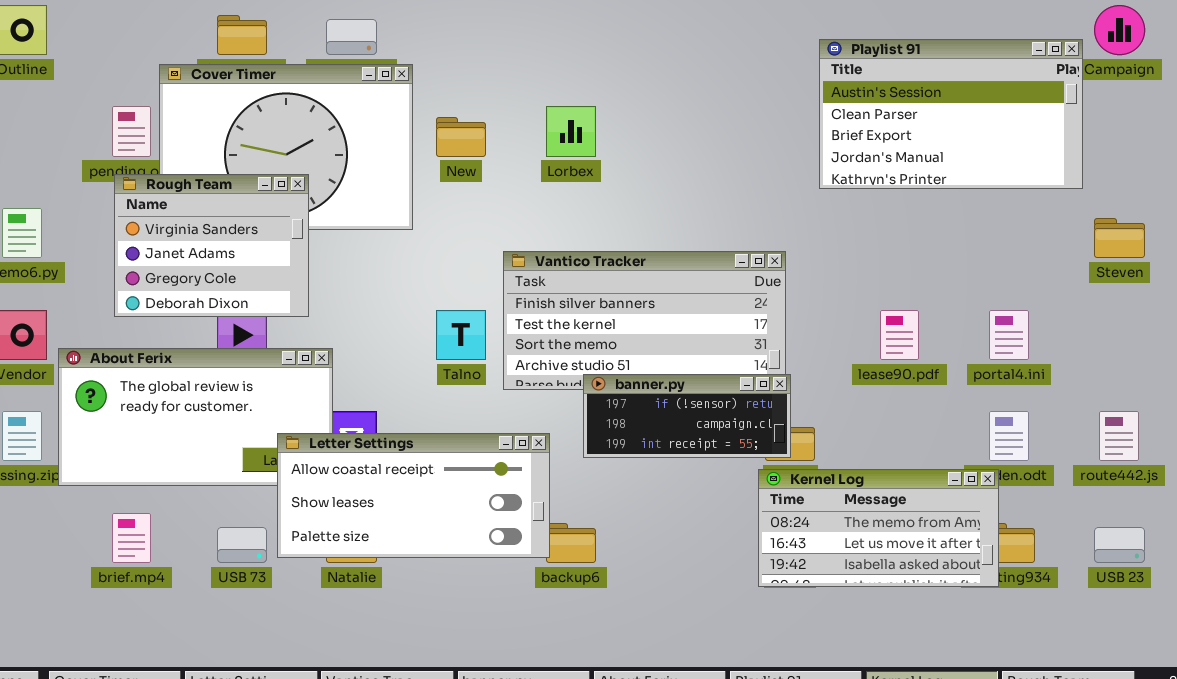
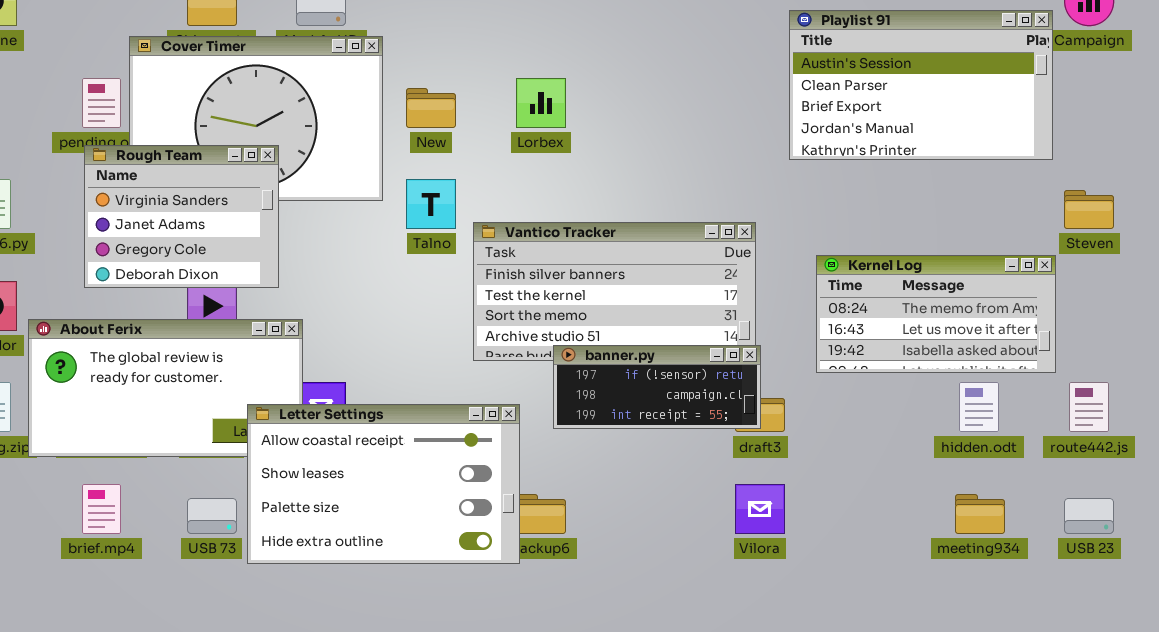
Talno: [436,310,486,360] -> [406,179,456,229], moved
Letter Settings: [277,433,550,558] -> [247,404,520,564], resized
Kernel Log: [758,469,999,587] -> [816,255,1056,373], moved

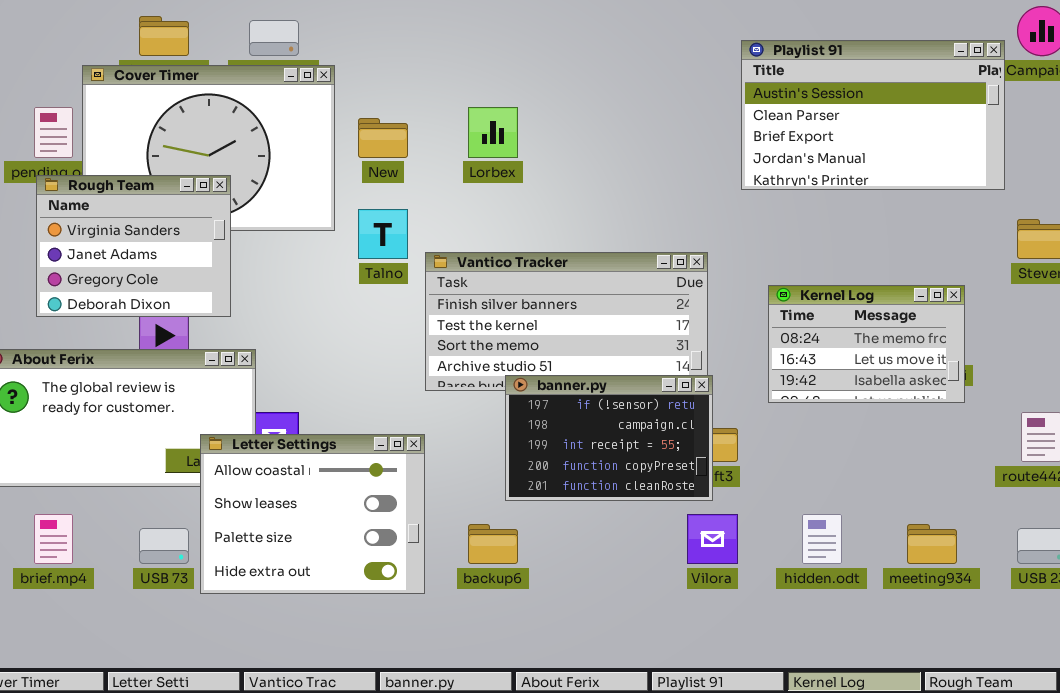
Kernel Log: [816,255,1056,373] -> [768,285,965,403], resized
banner.py: [553,345,761,429] -> [505,375,713,501], resized
hidden.odt: [959,382,999,432] -> [802,514,842,564], moved
Letter Settings: [247,404,520,564] -> [200,434,425,594], resized

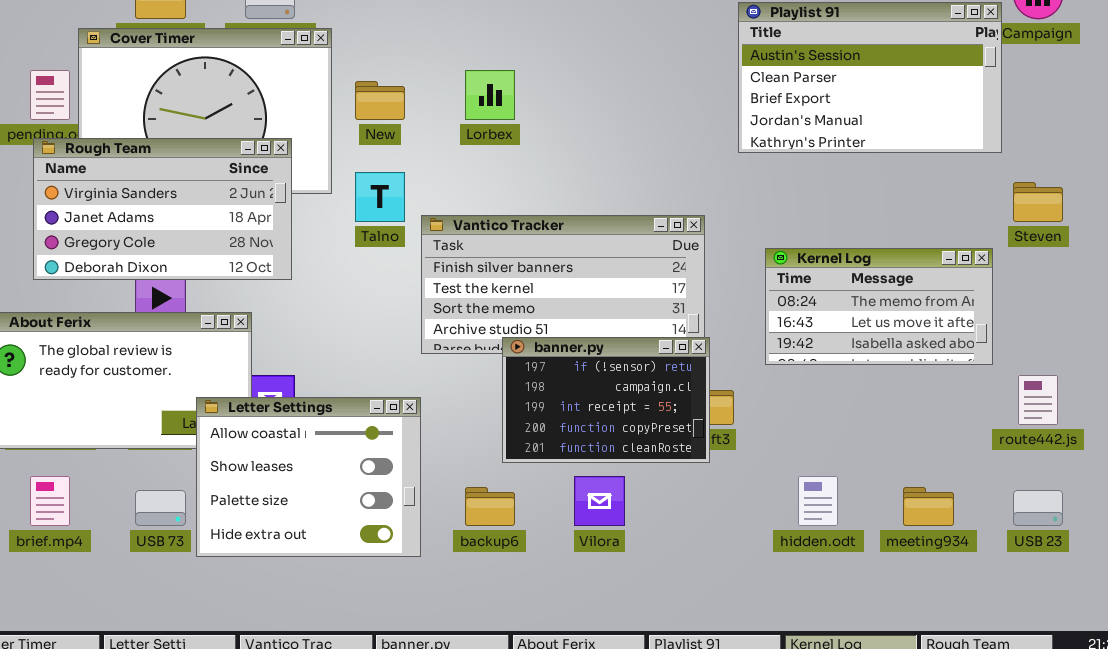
Rough Team: [36,175,231,317] -> [33,138,292,280], resized
Kernel Log: [768,285,965,403] -> [765,248,993,365], resized
Vilora: [687,514,738,564] -> [574,476,625,526], moved

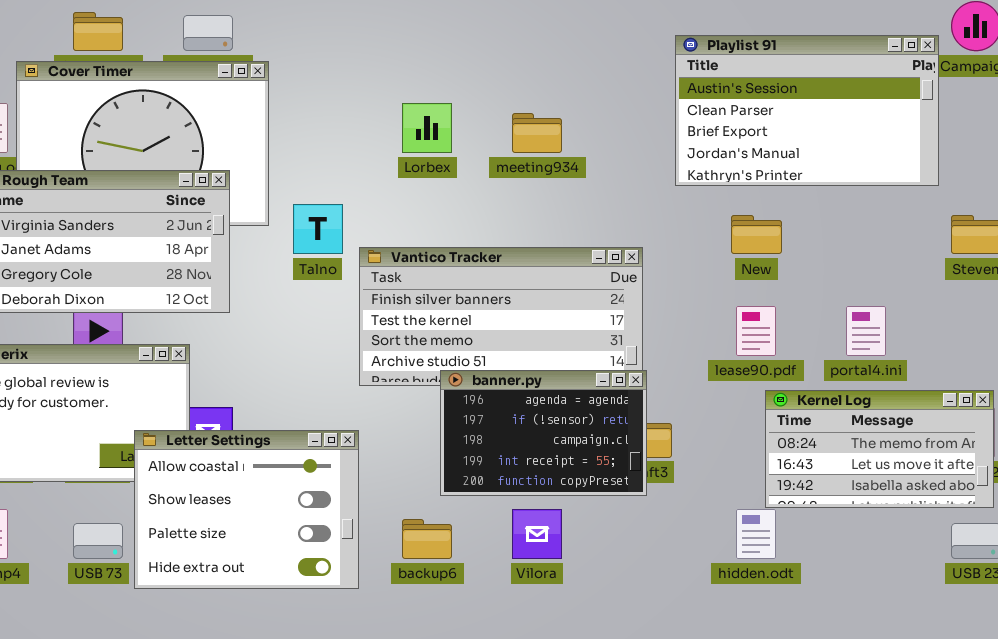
New: [355,81,405,120] -> [731,215,782,254], moved
Kernel Log: [765,248,993,365] -> [765,390,994,508], moved
banner.py: [502,337,710,463] -> [440,370,647,496], scrolled up 1 row
meeting934: [903,487,954,526] -> [512,113,562,153], moved

